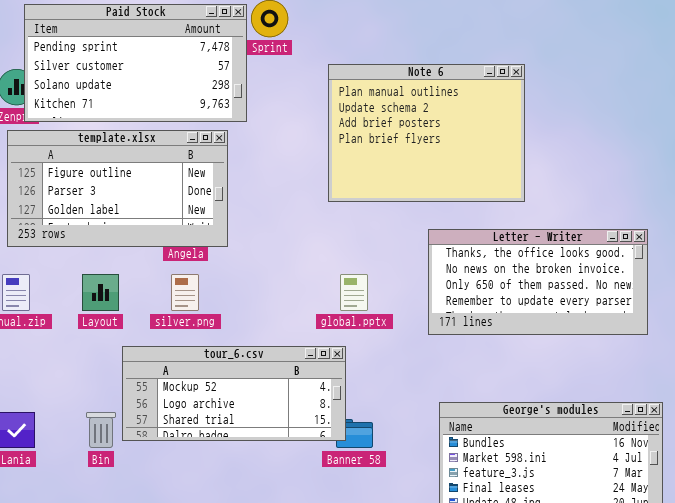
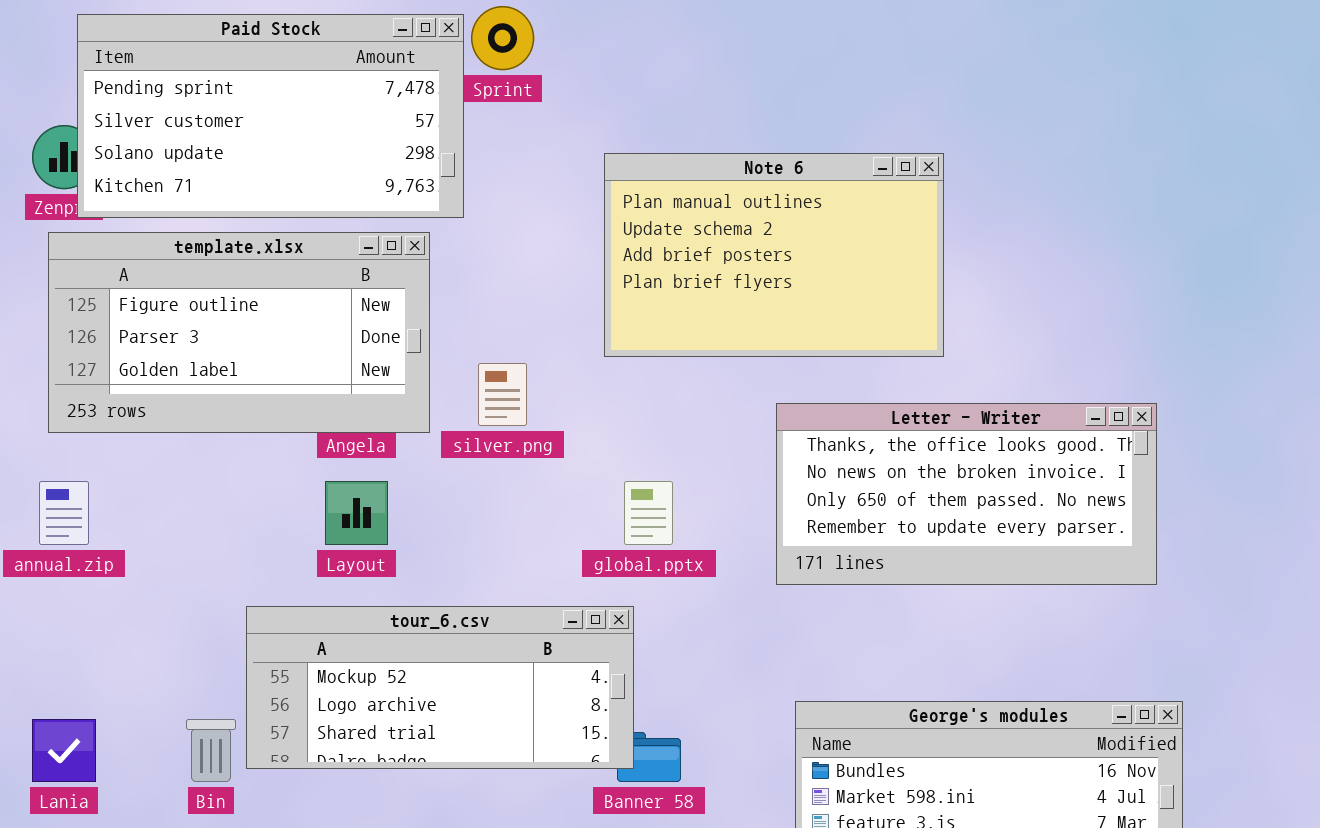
Note 6: [328,64,525,202] -> [604,153,944,357], resized
Layout: [82,274,119,311] -> [325,481,388,545], moved
silver.png: [171,274,199,311] -> [478,363,527,426], moved

